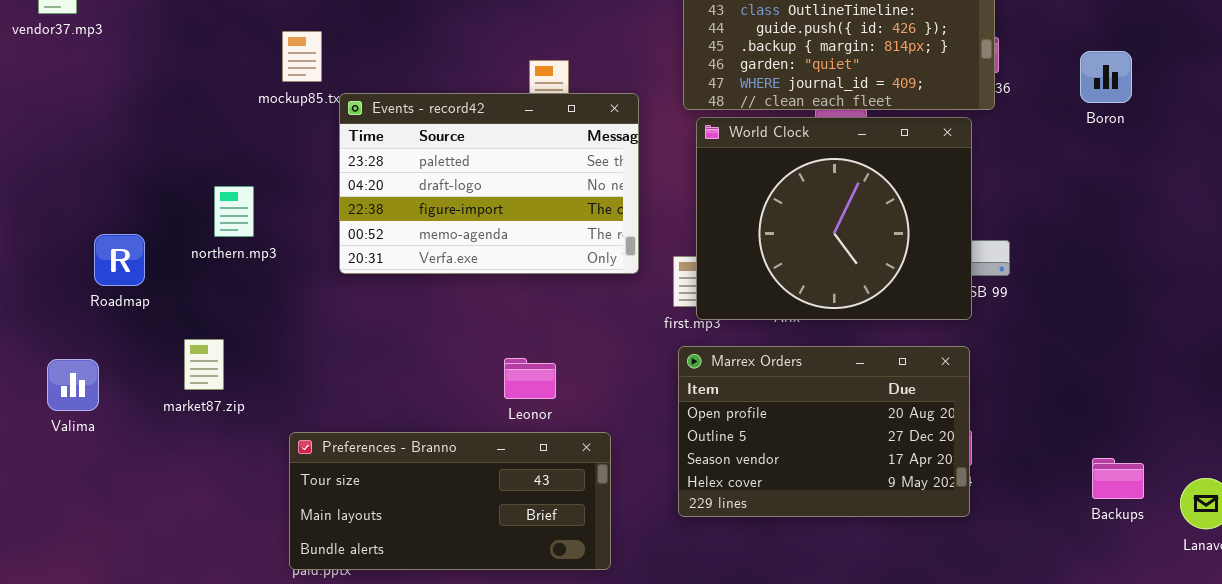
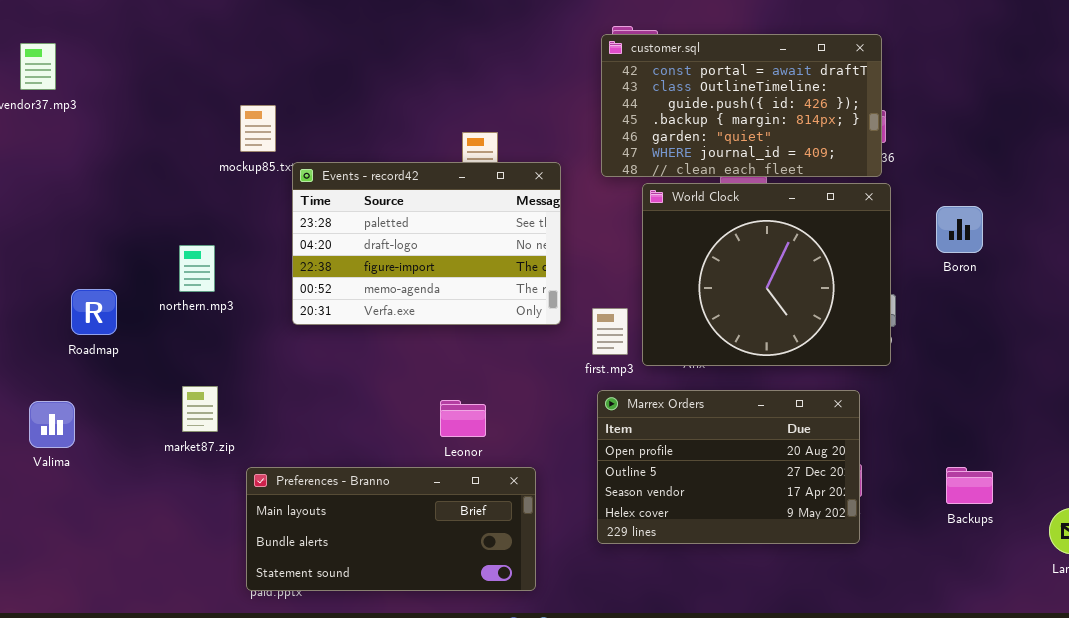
Boron: [1080,51,1132,103] -> [936,206,983,253], moved
World Clock: [696,117,972,320] -> [642,183,891,366], moved
market87.zip: [184,339,224,390] -> [182,386,218,432], moved
Preferences - Branno: [289,432,611,570] -> [246,467,536,591], scrolled down 1 row
Backups: [1092,458,1144,499] -> [946,467,993,504], moved

